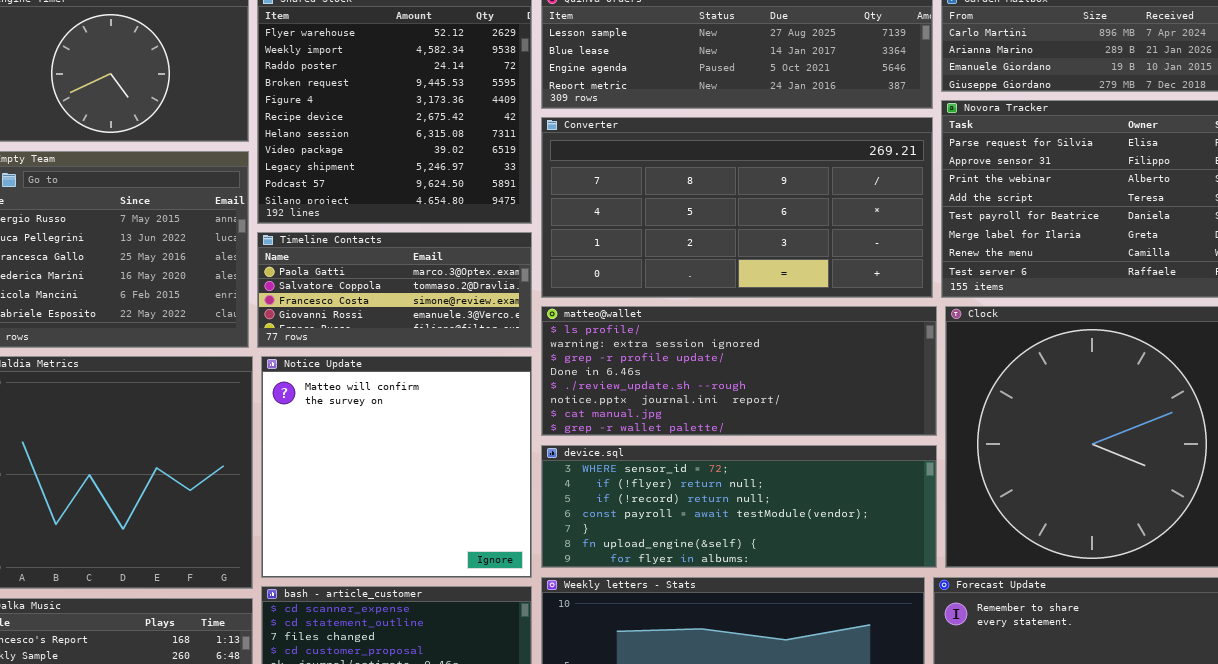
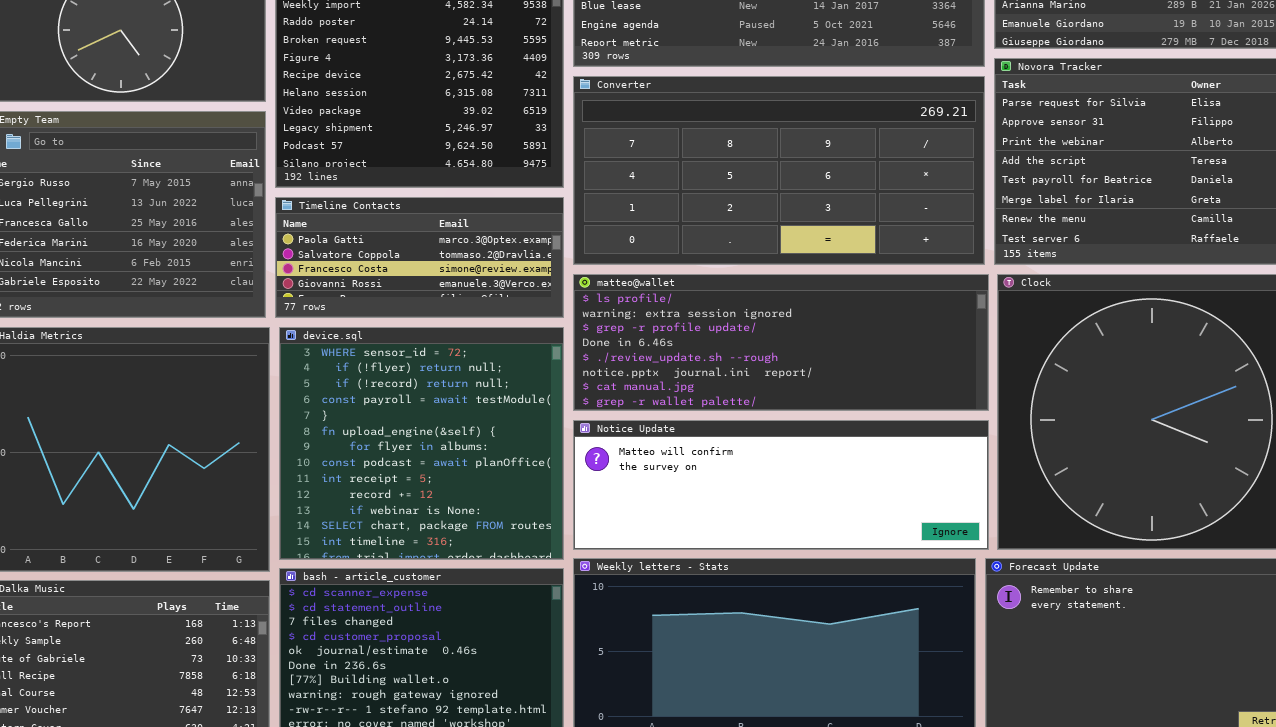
Notice Update: [261,356,532,578] -> [573,420,989,550], moved, resized
device.sql: [541,445,937,568] -> [279,327,564,560], moved, resized

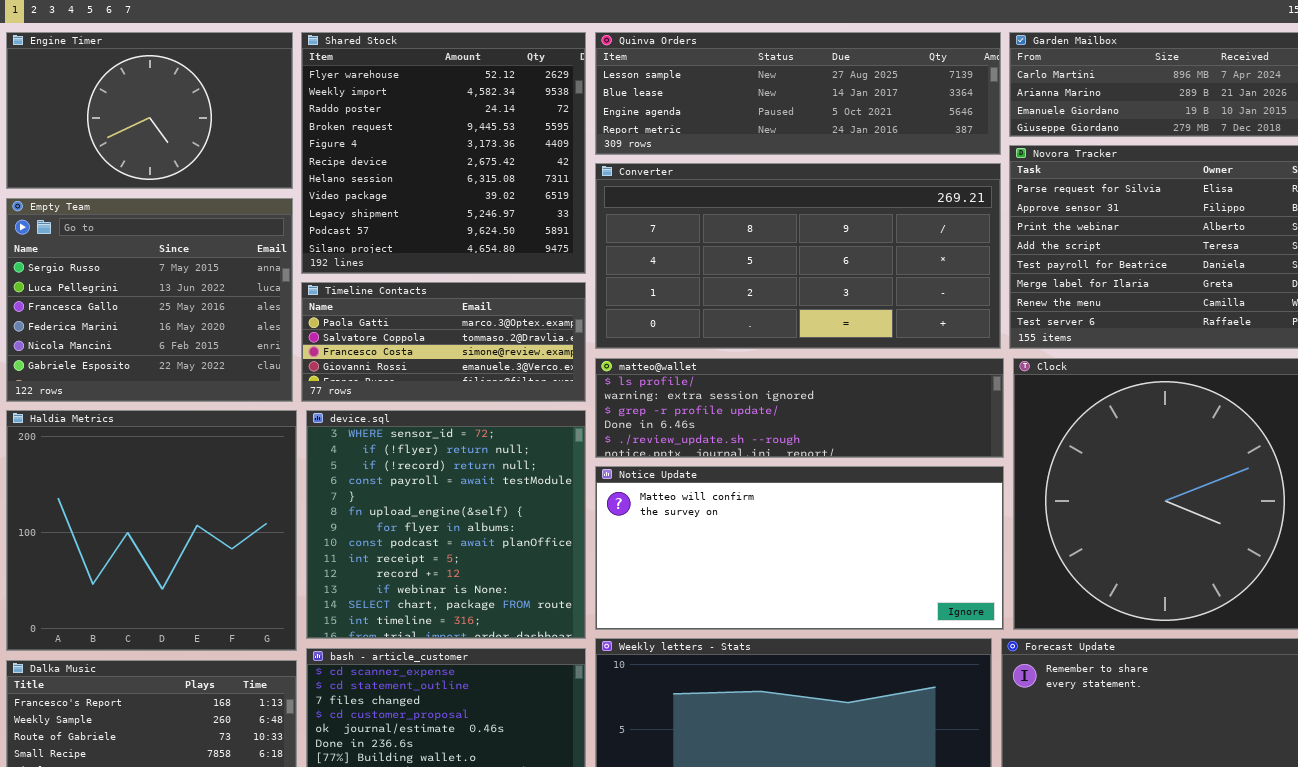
matteo@wallet: [573,274,989,411] -> [595,358,1004,458], resized
Notice Update: [573,420,989,550] -> [595,466,1004,630], resized

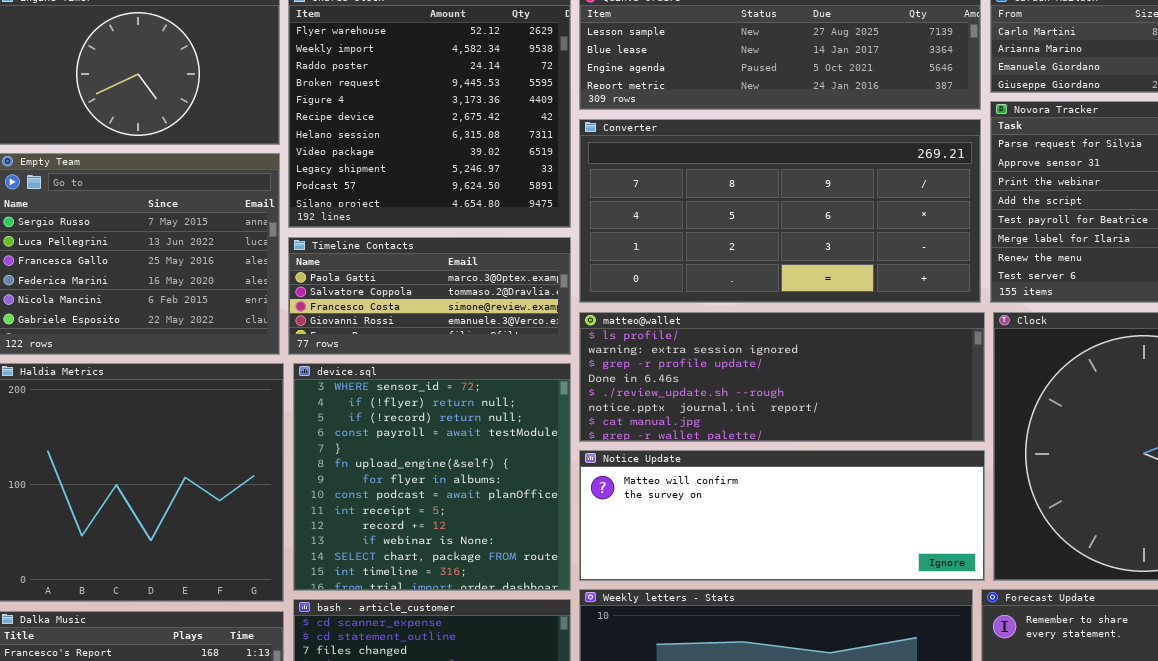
matteo@wallet: [595,358,1004,458] -> [579,312,985,442], resized
Notice Update: [595,466,1004,630] -> [579,450,985,581], resized

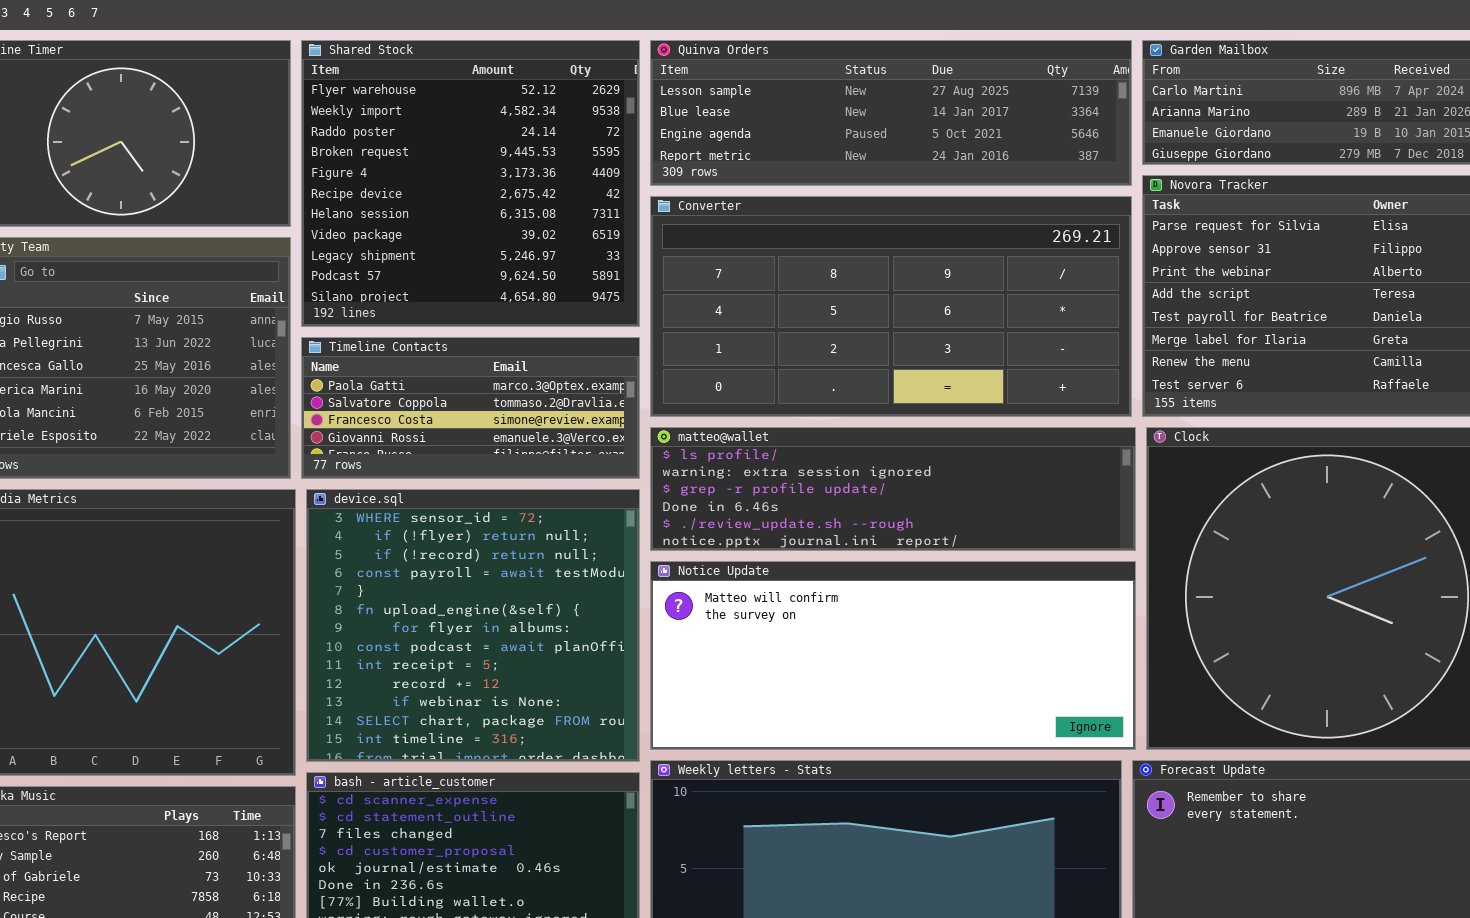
matteo@wallet: [579,312,985,442] -> [650,427,1136,551], resized
Notice Update: [579,450,985,581] -> [650,561,1136,750], resized

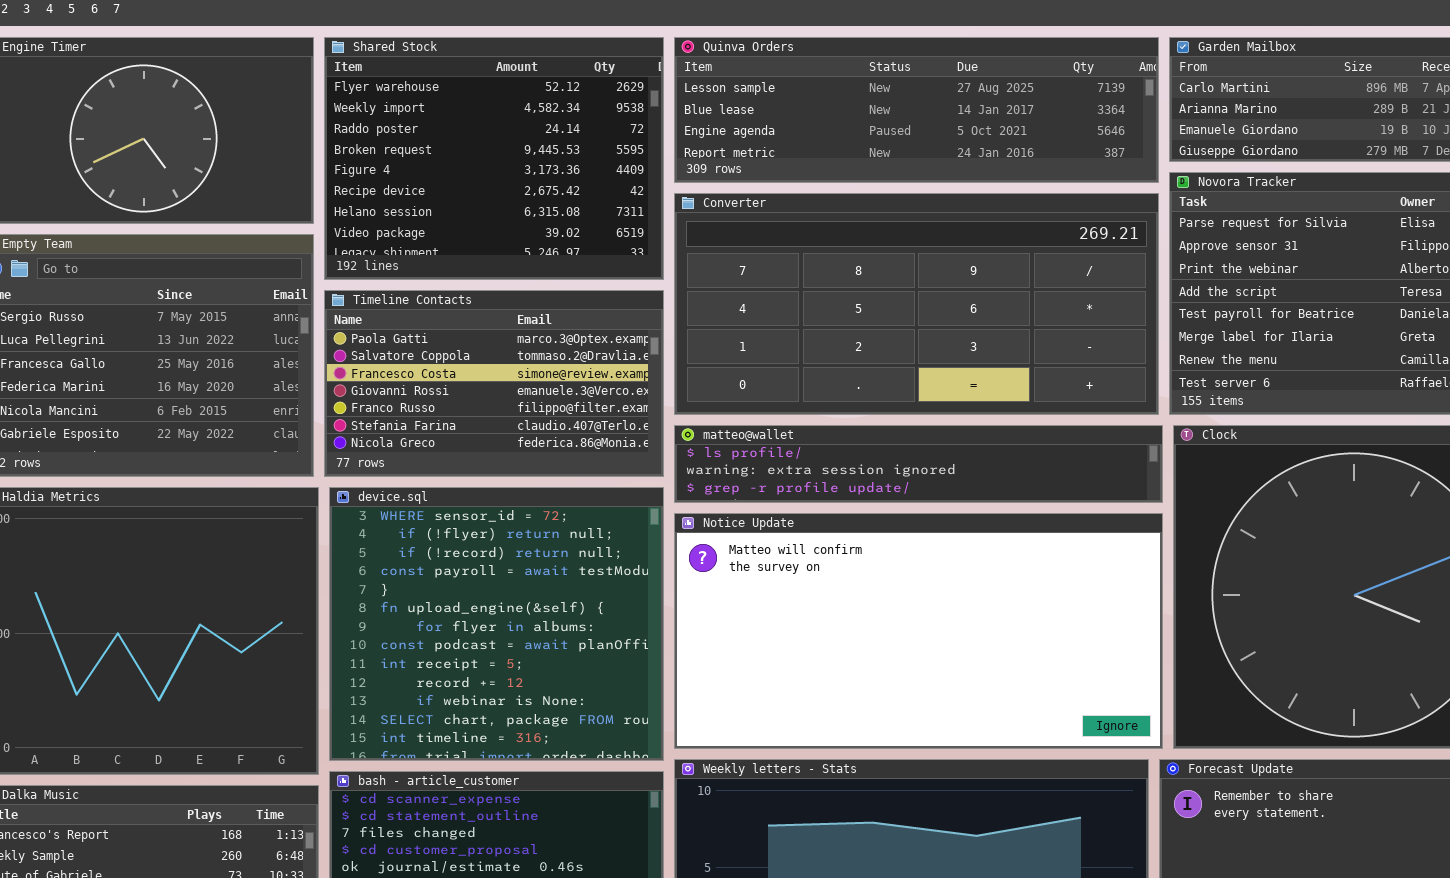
Shared Stock: [301,40,640,327] -> [324,37,664,280], resized
Timeline Contacts: [301,337,640,479] -> [324,290,664,477], resized
matteo@wallet: [650,427,1136,551] -> [674,425,1163,503], resized
Notice Update: [650,561,1136,750] -> [674,513,1163,749], resized

